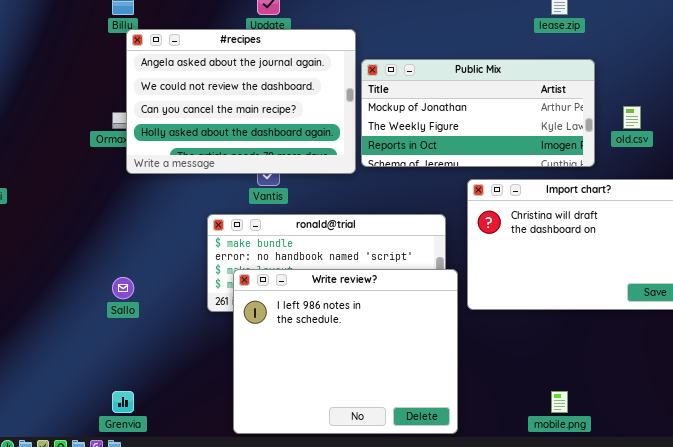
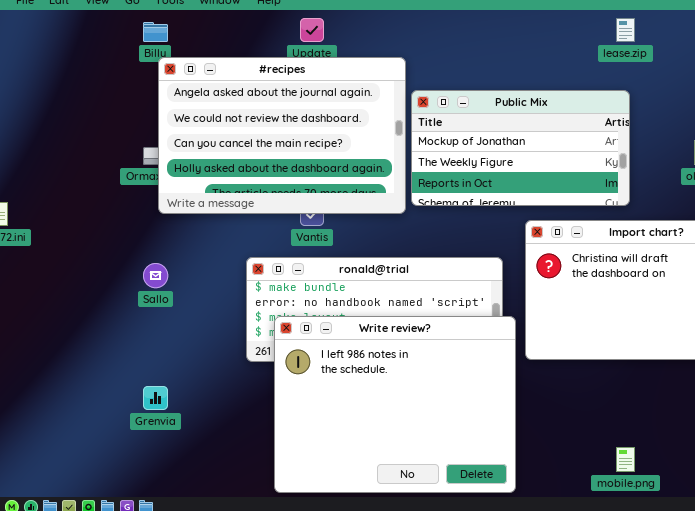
Public Mix: [361,59,595,167] -> [411,90,630,206], resized
Sallo: [112,277,134,299] -> [143,263,168,288], moved
Grenvia: [112,391,134,413] -> [143,386,168,410], moved

